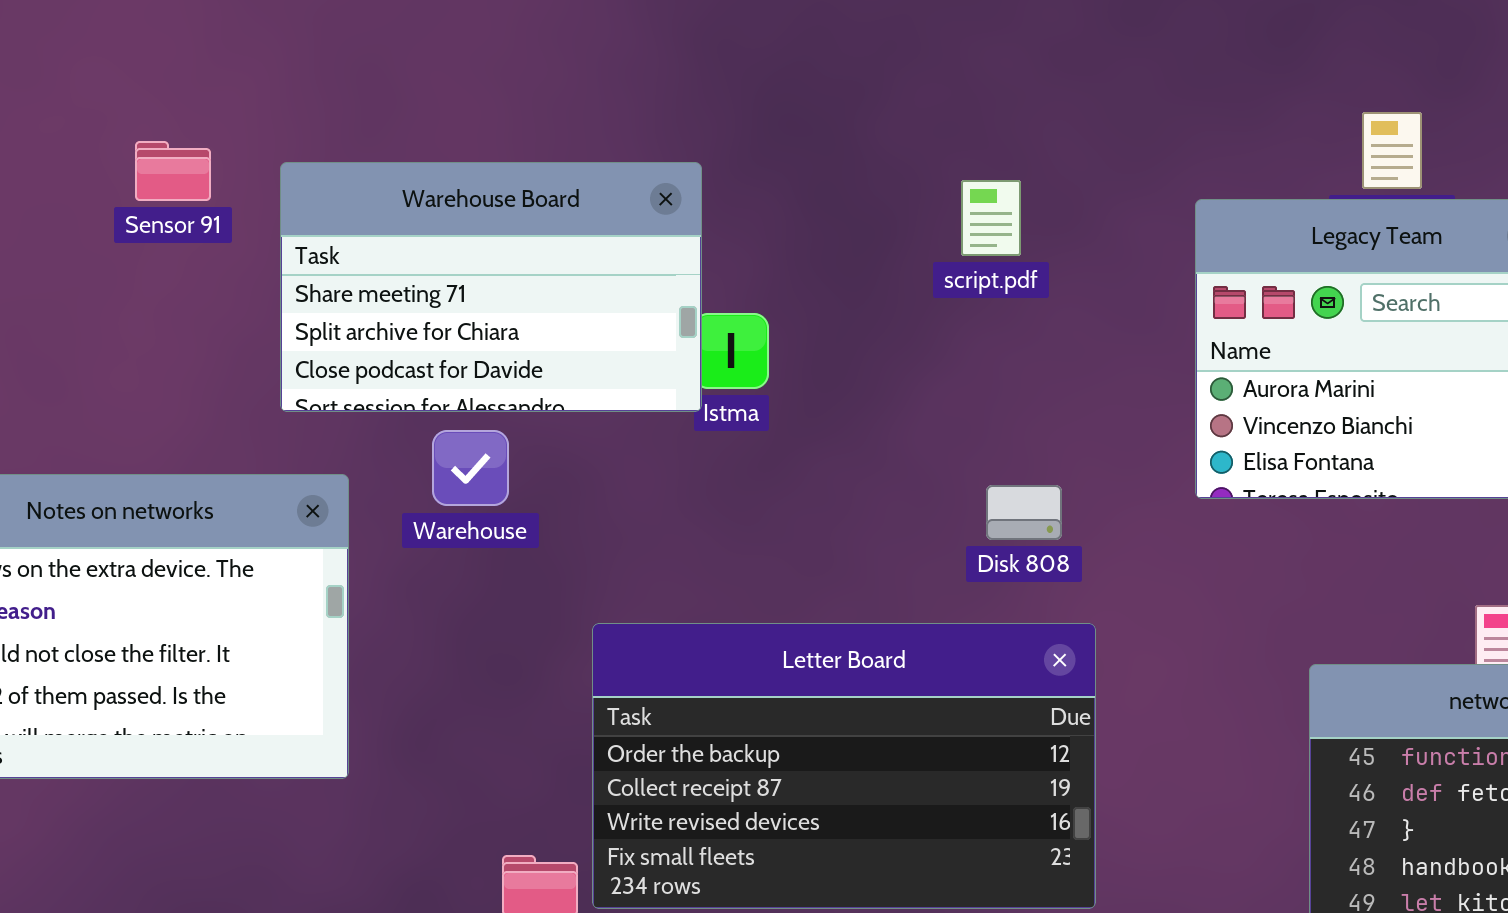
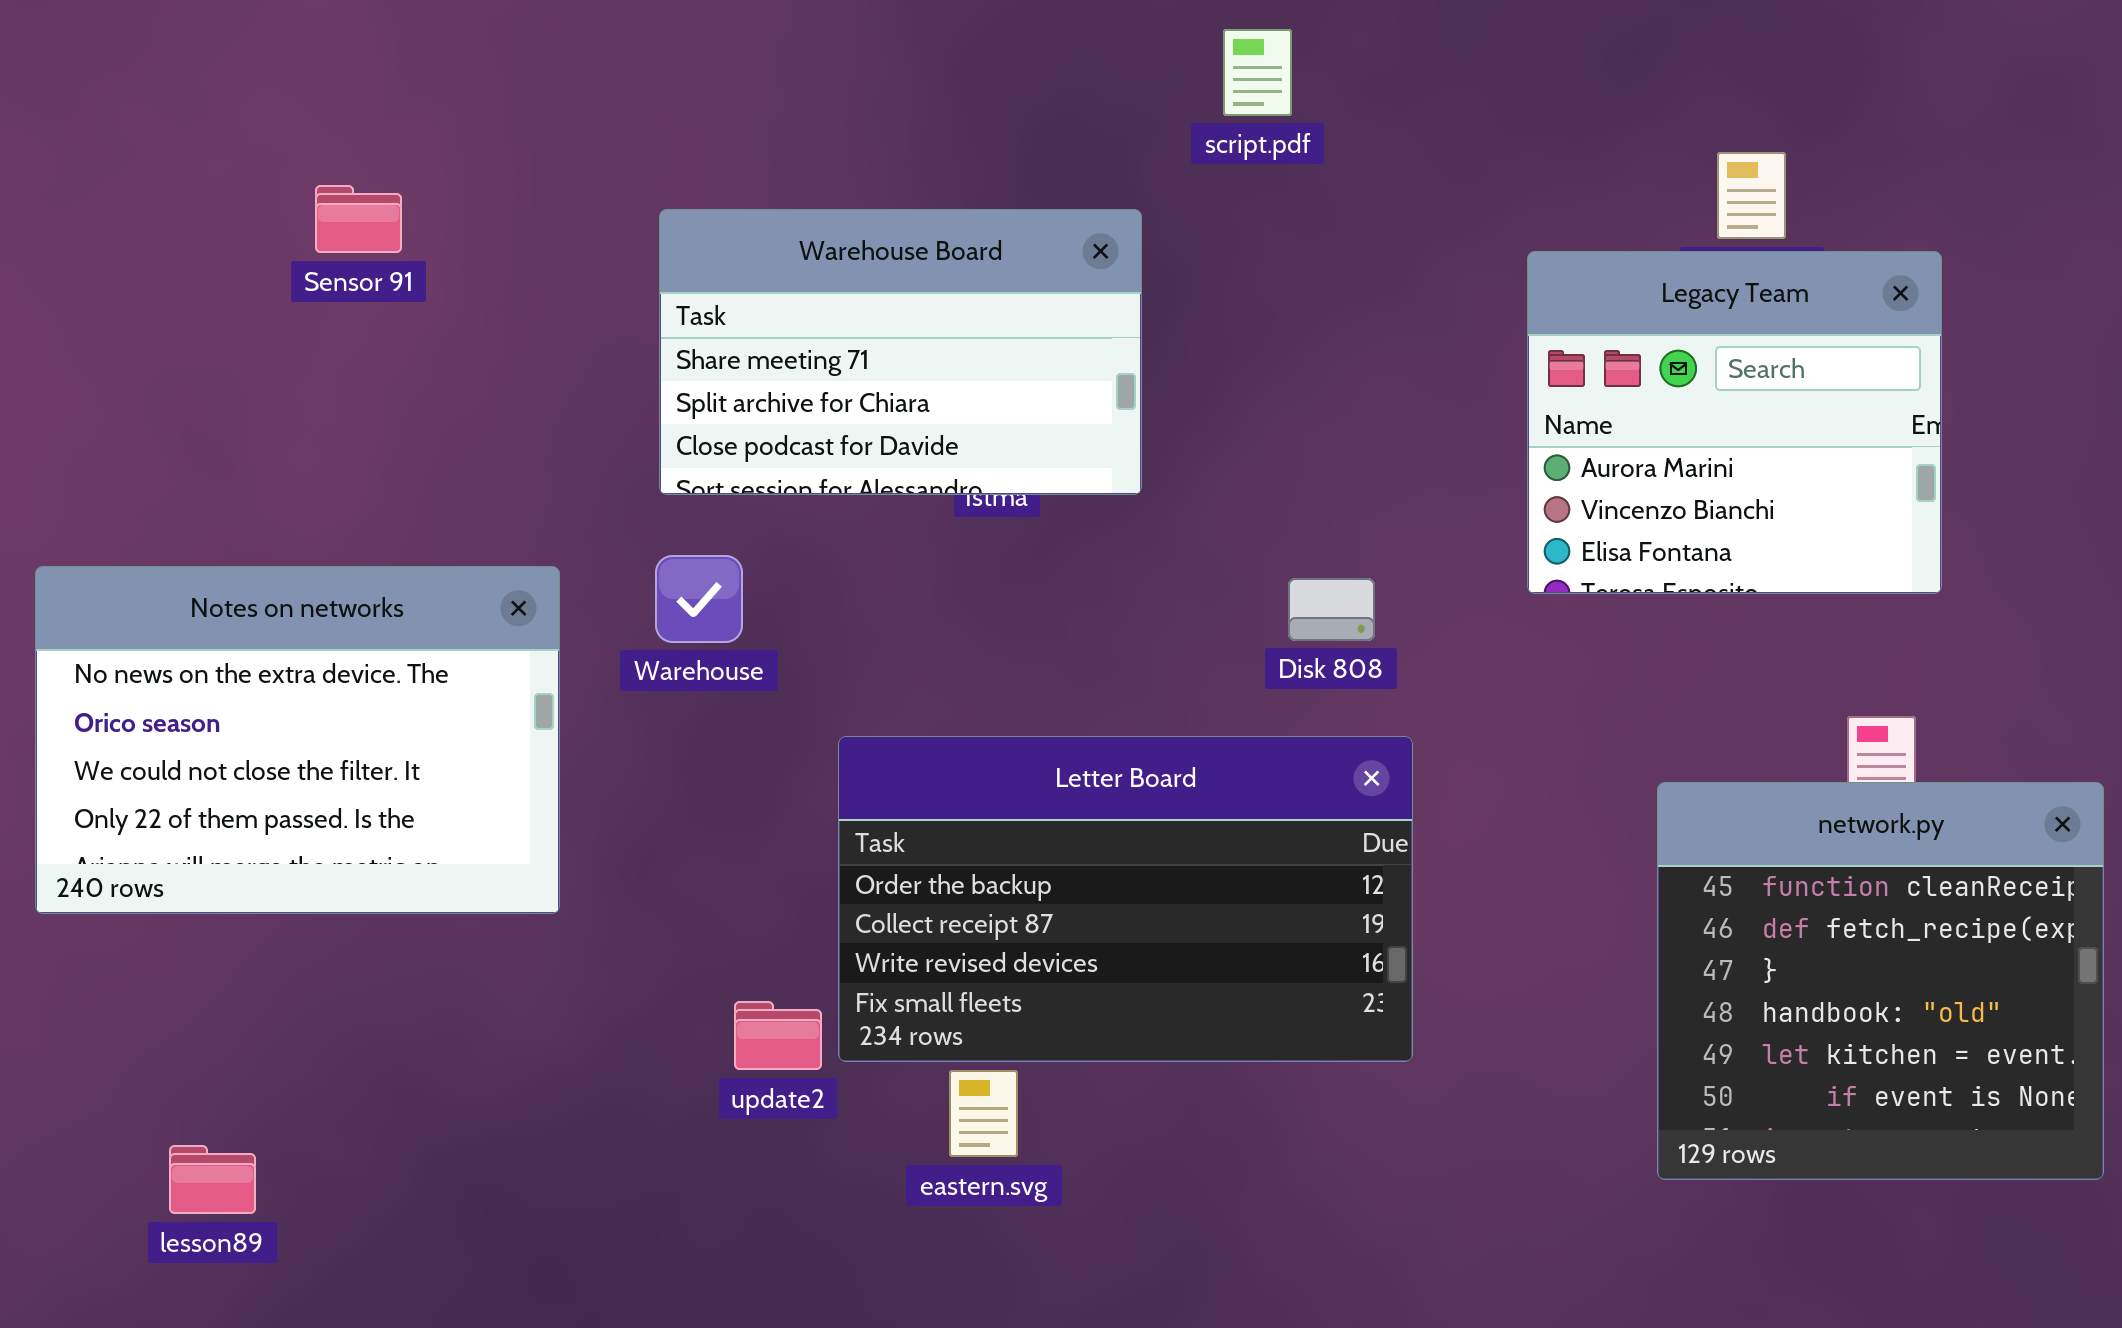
Warehouse Board: [280,162,702,412] -> [659,209,1142,495], moved
script.pdf: [961,180,1021,256] -> [1223,29,1292,116], moved
Warehouse: [432,430,509,506] -> [655,555,743,643], moved

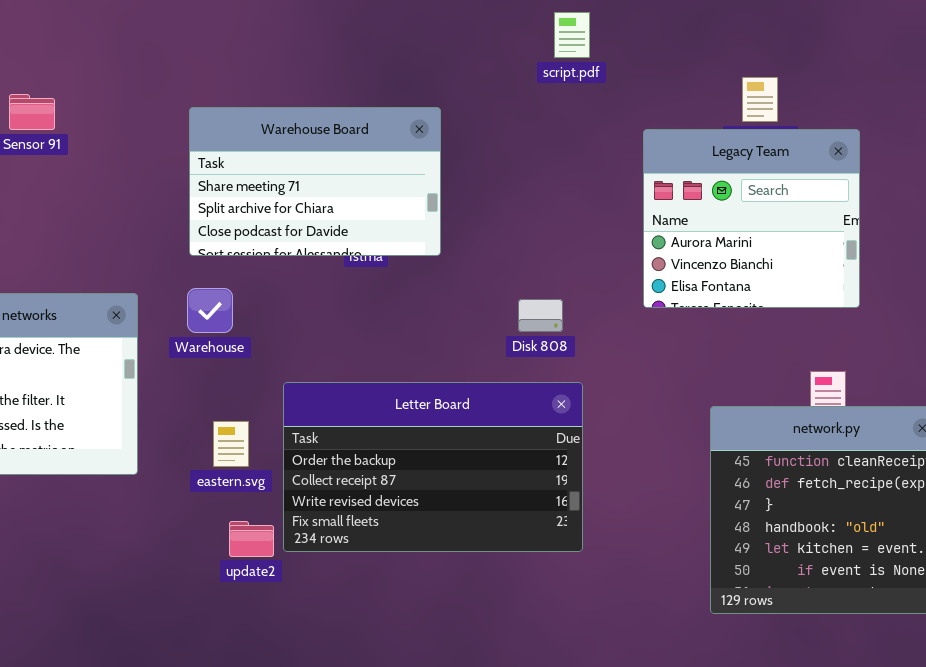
script.pdf: [1223,29,1292,116] -> [554,12,590,58], moved
eastern.svg: [949,1070,1018,1157] -> [213,421,249,467], moved

